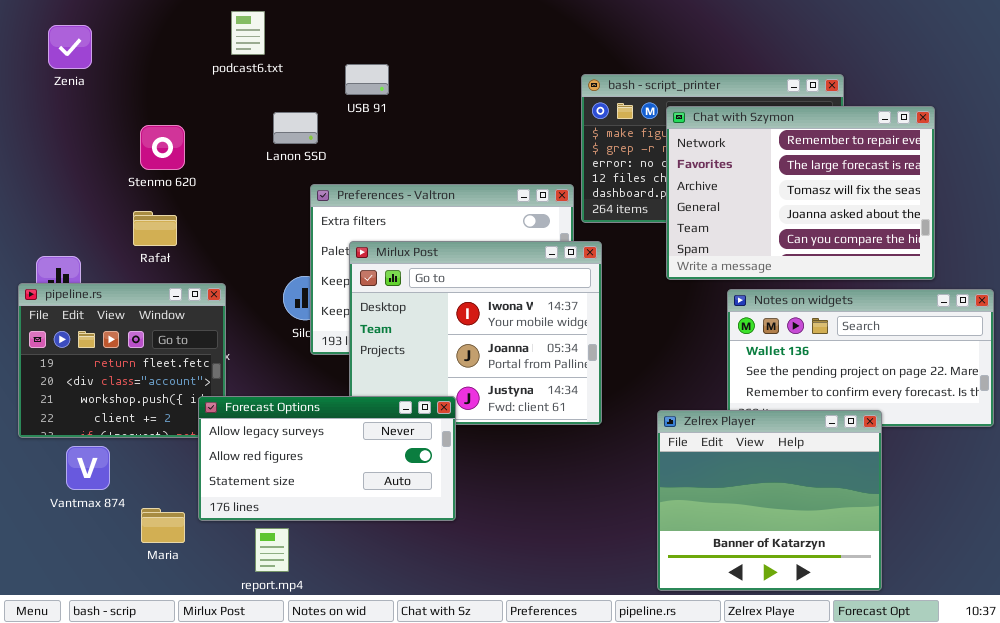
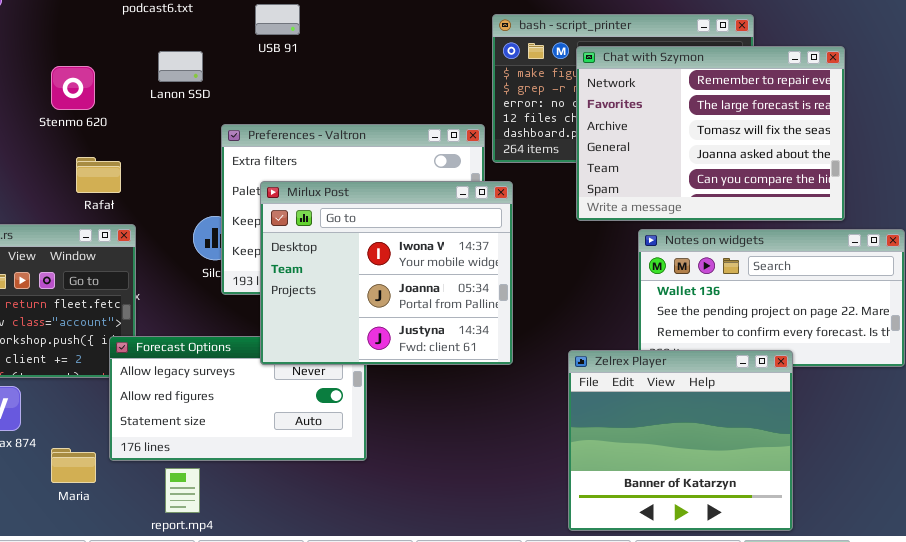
Lanon SSD: [273,112,318,144] -> [158,51,203,82], moved
Rafał: [133,211,177,246] -> [76,157,121,193], moved
Mirlux Post: [349,241,602,425] -> [260,181,513,365], raised

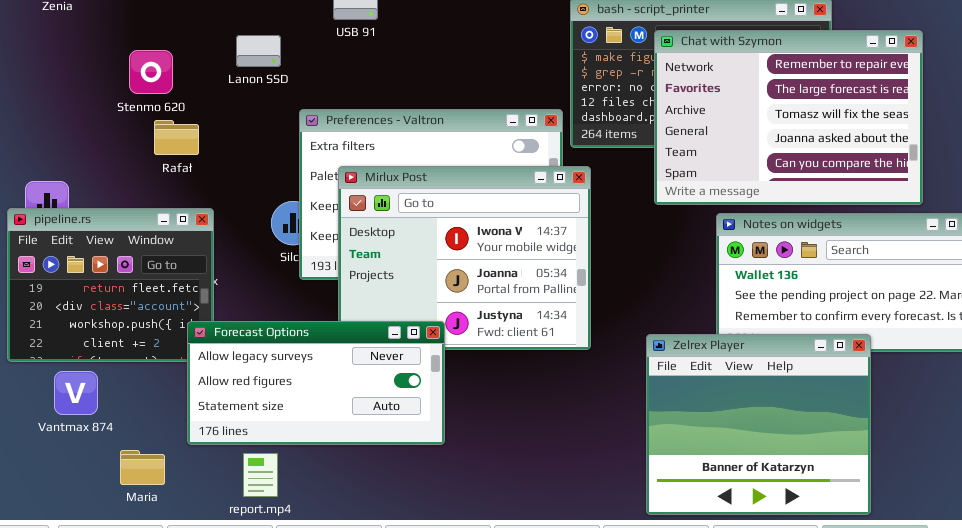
Rafał: [76,157,121,193] -> [154,120,199,155], moved
Forecast Options: [109,336,367,461] -> [187,321,445,445], raised
Maria: [51,448,96,483] -> [120,450,165,485], moved

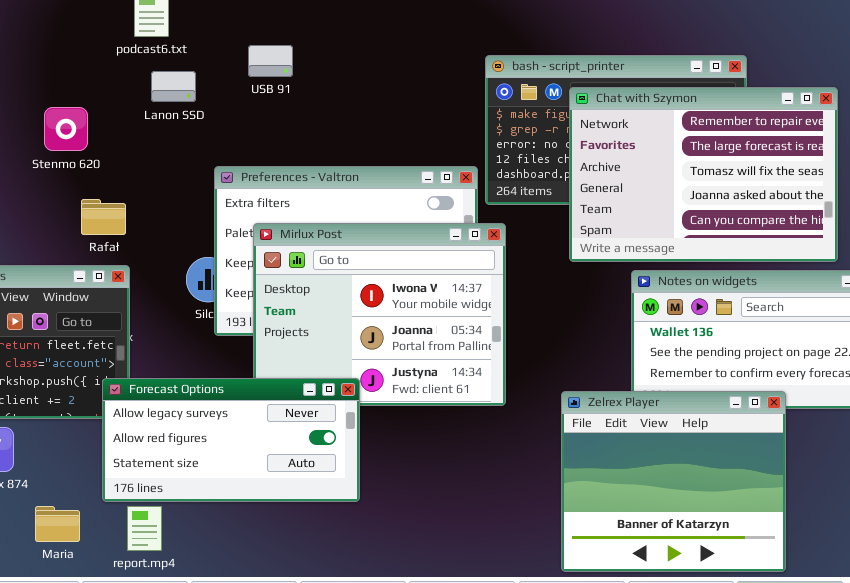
Lanon SSD: [236,35,281,67] -> [151,71,196,102], moved
Rafał: [154,120,199,155] -> [81,199,126,235], moved
report.mp4: [243,453,278,497] -> [127,506,162,551], moved

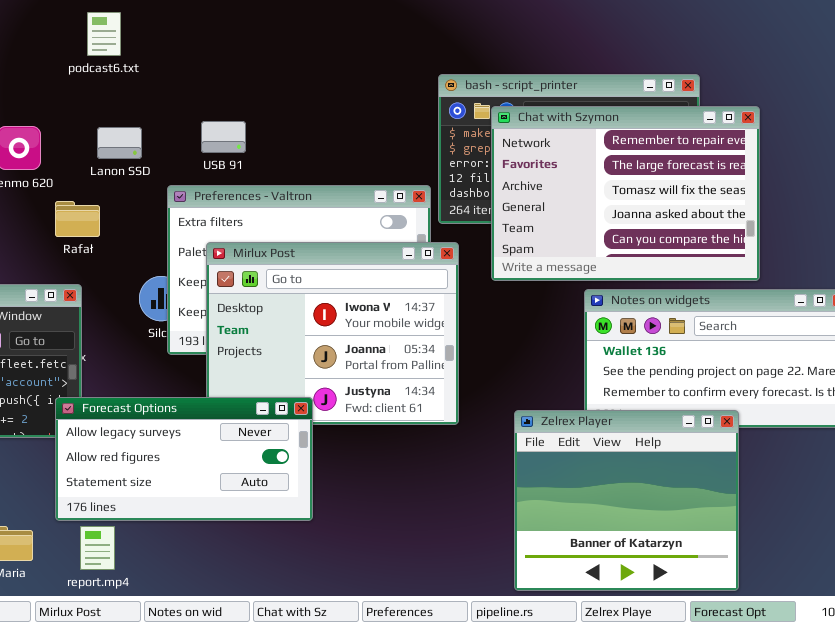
USB 91: [248,45,293,77] -> [201,121,246,153], moved
Lanon SSD: [151,71,196,102] -> [97,127,142,159], moved
Chat with Szymon: [569,87,838,262] -> [491,106,760,281], moved
Rafał: [81,199,126,235] -> [55,201,100,237], moved

